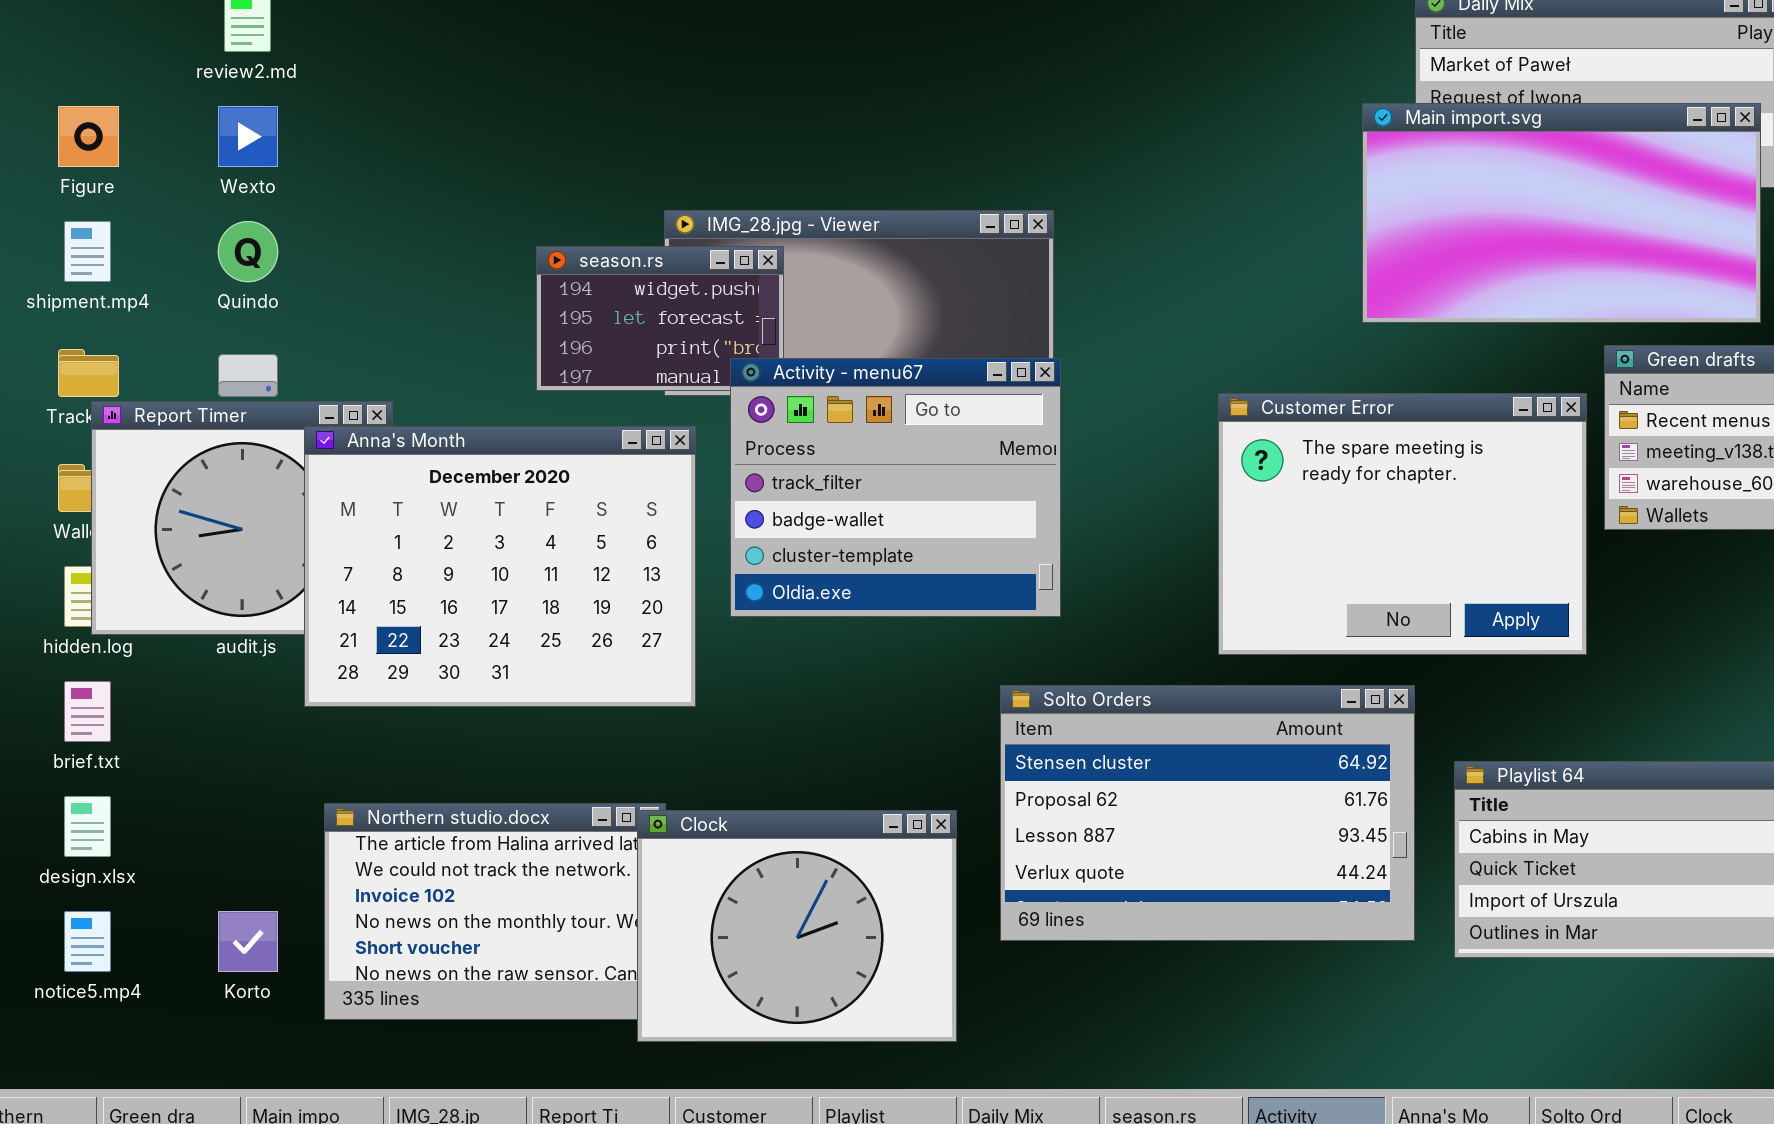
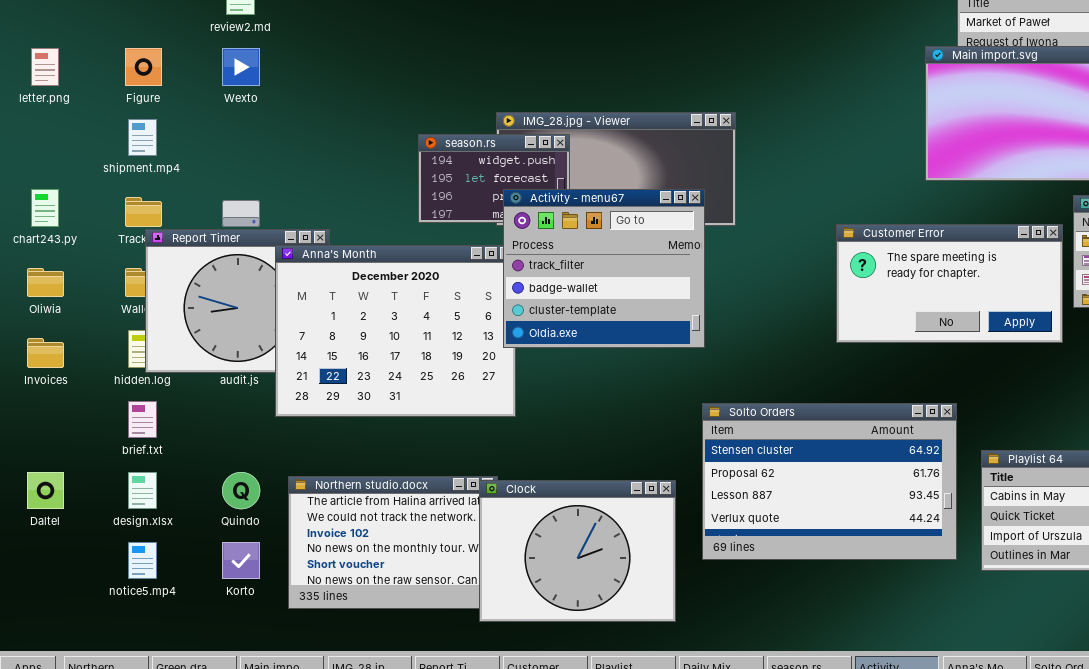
Quindo: [218,221,278,282] -> [222,472,260,509], moved
Activity - menu67: [730,358,1061,617] -> [503,189,705,348], moved
Customer Error: [1218,393,1587,655] -> [836,224,1063,343], resized

